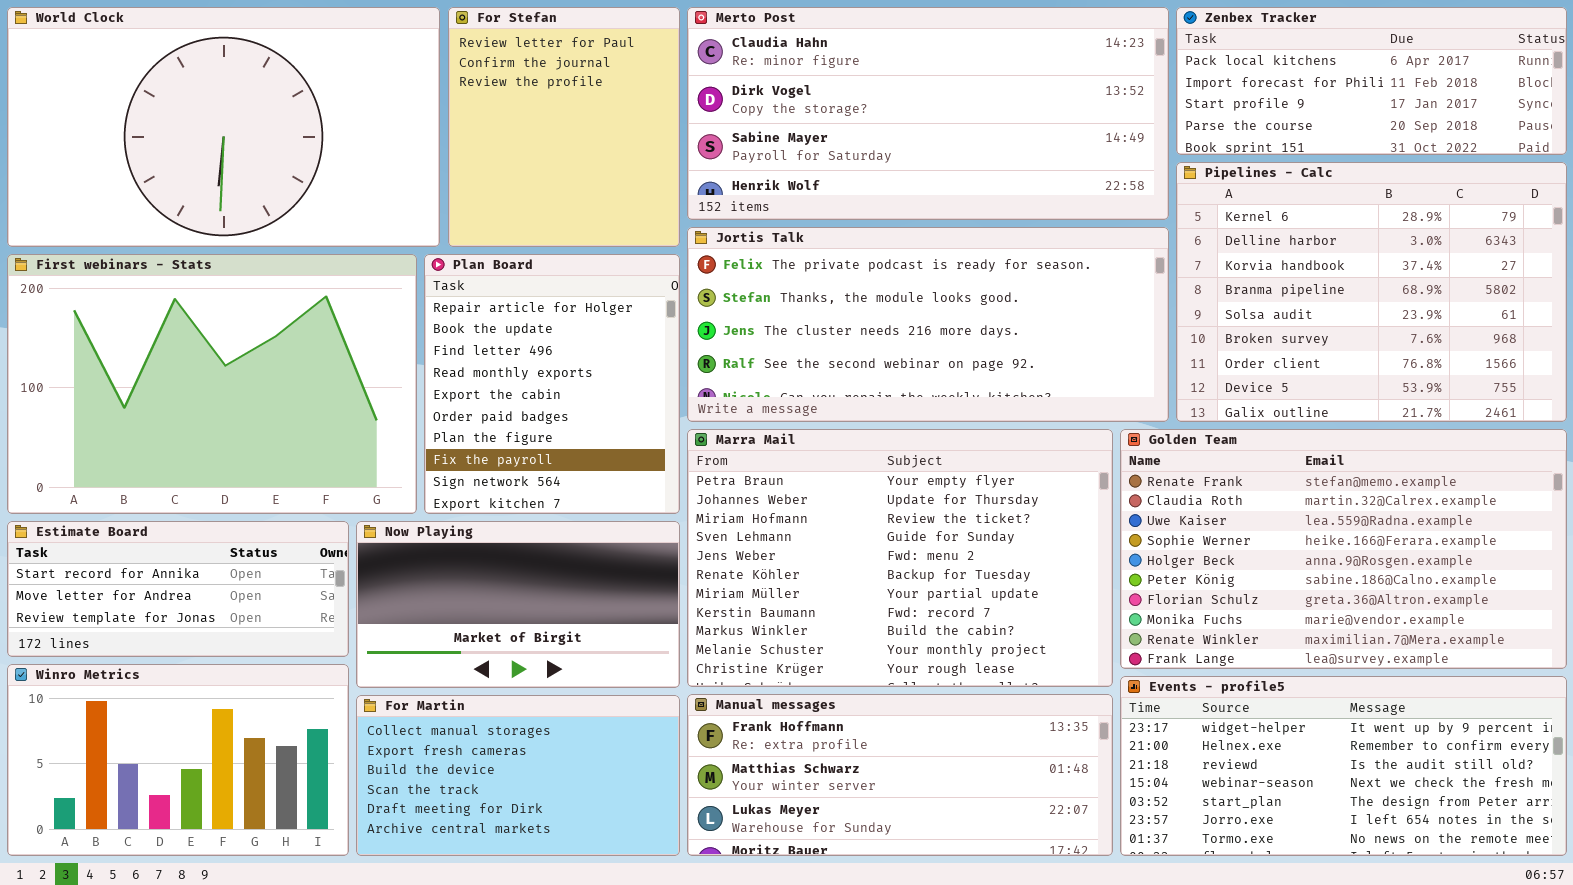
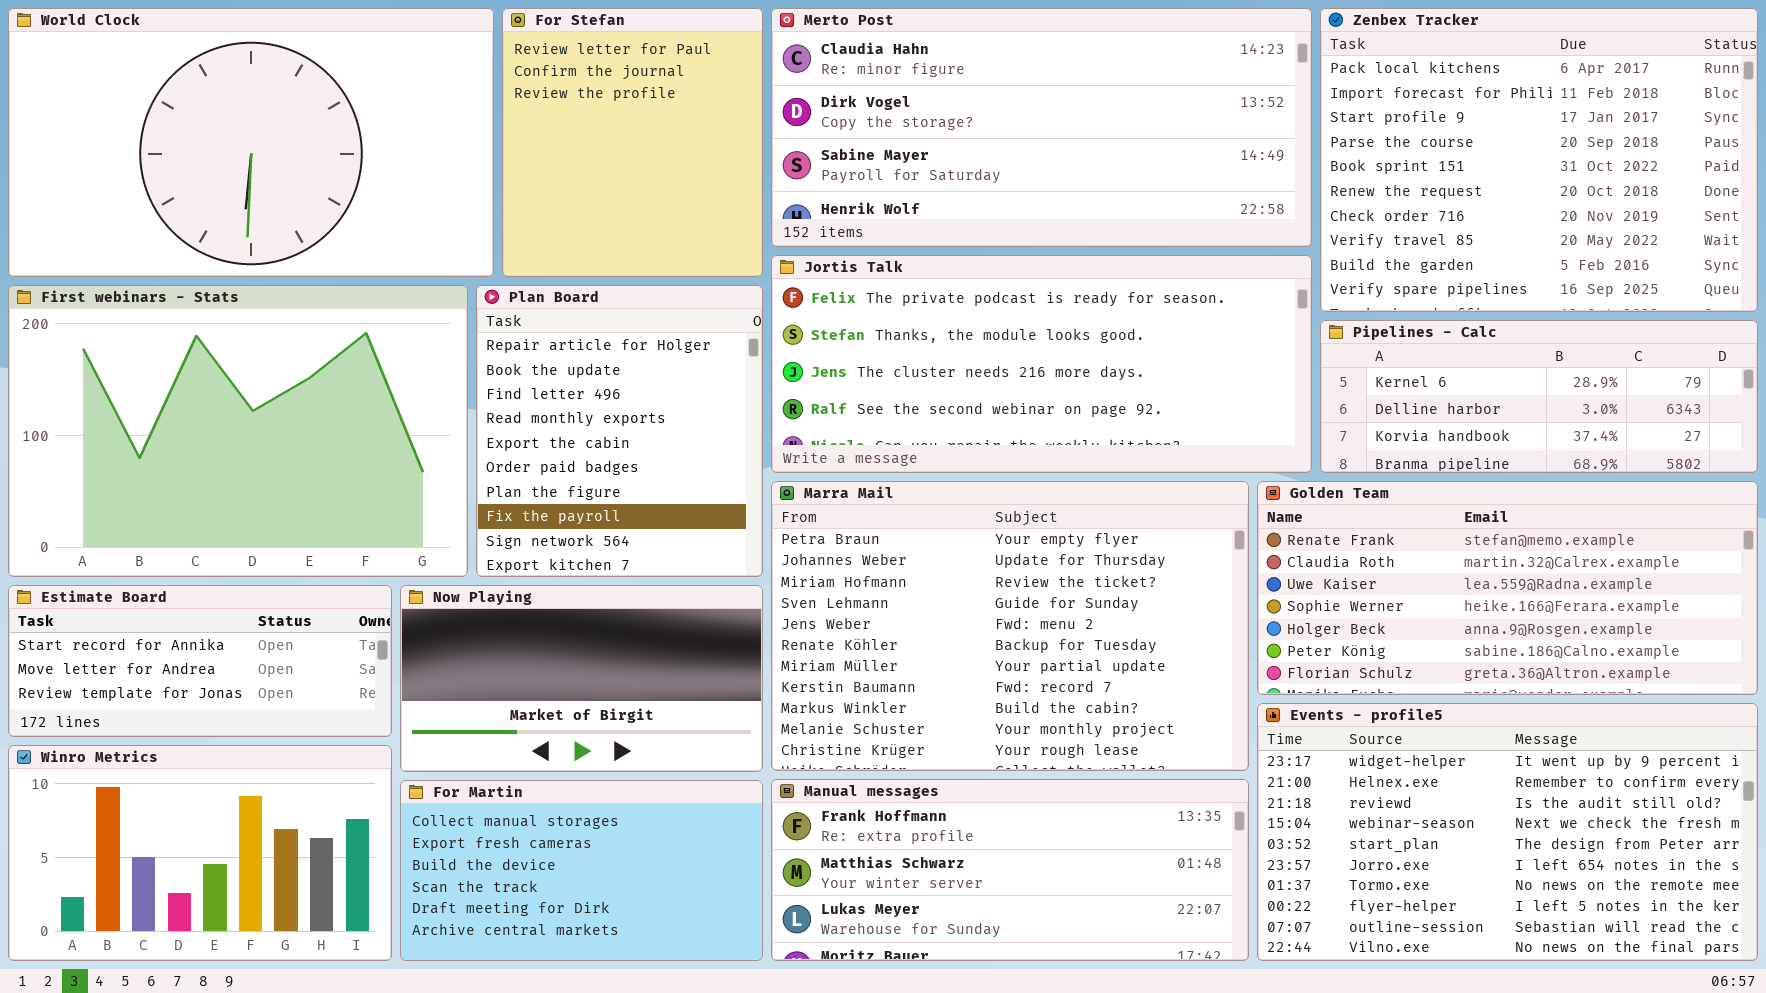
Zenbex Tracker: [1176,7,1567,155] -> [1320,8,1758,312], resized
Pipelines - Calc: [1176,162,1567,422] -> [1320,320,1758,473], resized
Golden Team: [1120,429,1567,669] -> [1257,481,1758,695], resized
Events - profile5: [1120,676,1567,856] -> [1257,703,1758,961], resized

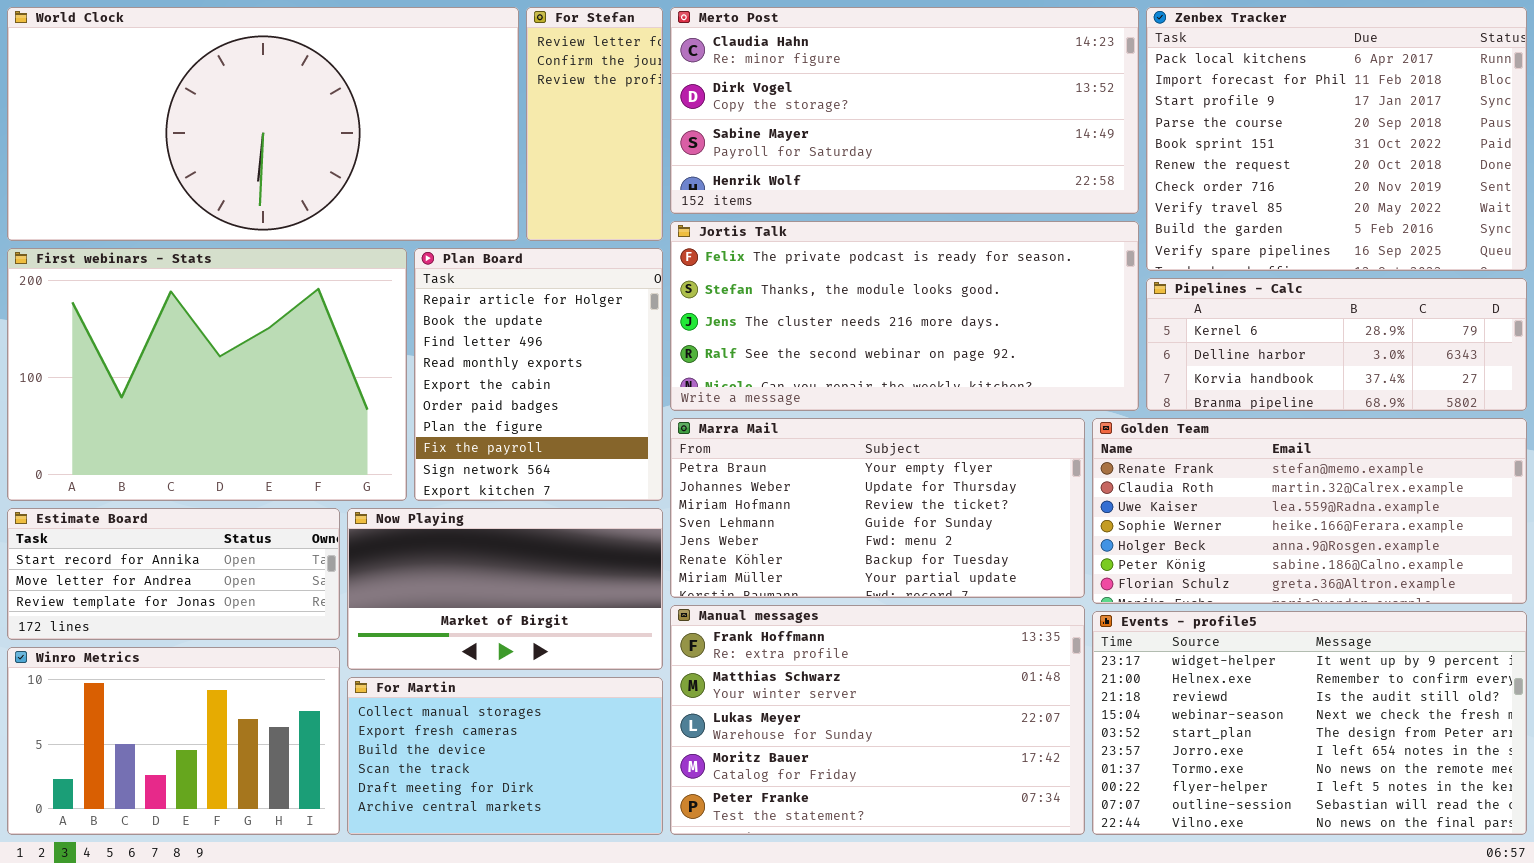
World Clock: [8,8,494,277] -> [7,7,519,241], resized
For Stefan: [502,8,763,277] -> [526,7,663,241], resized
Marra Mail: [771,481,1249,771] -> [670,418,1085,598], resized
Manual messages: [771,779,1249,961] -> [670,605,1085,835], resized

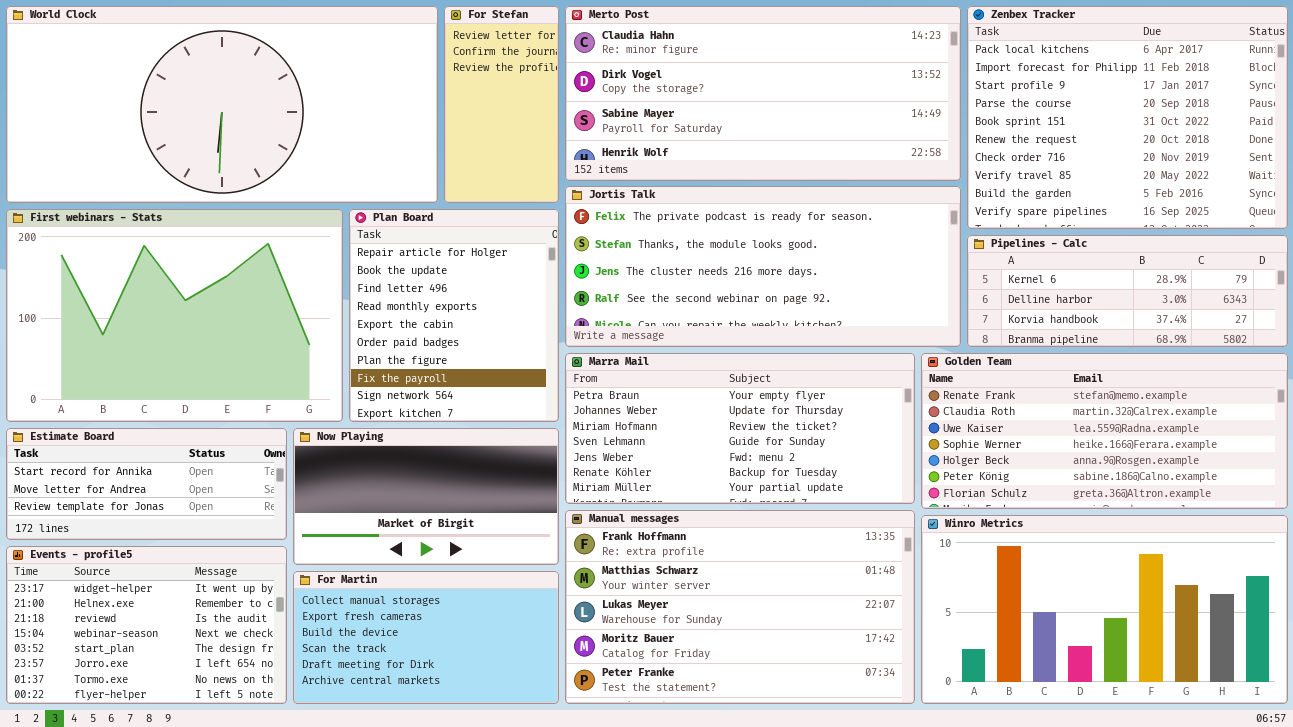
Events - profile5: [1092,611,1527,835] -> [6,546,287,704], moved, resized
Winro Metrics: [7,647,340,835] -> [921,515,1288,704], moved, resized

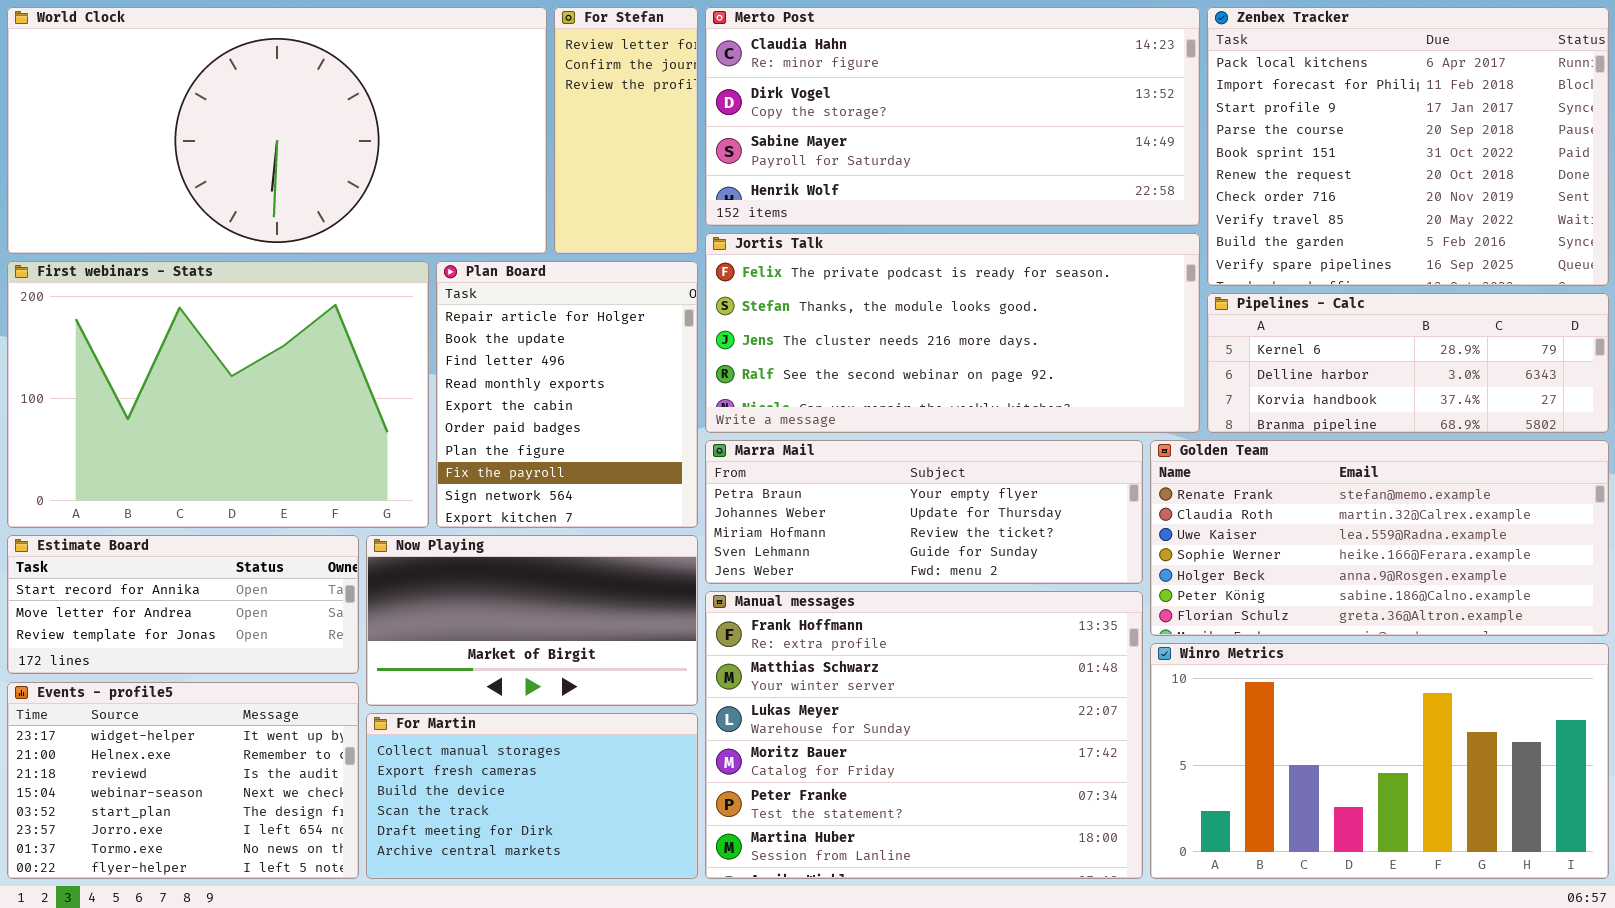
Marra Mail: [565,353,915,504] -> [705,440,1143,584], resized
Manual messages: [565,510,915,704] -> [705,591,1143,879], resized

